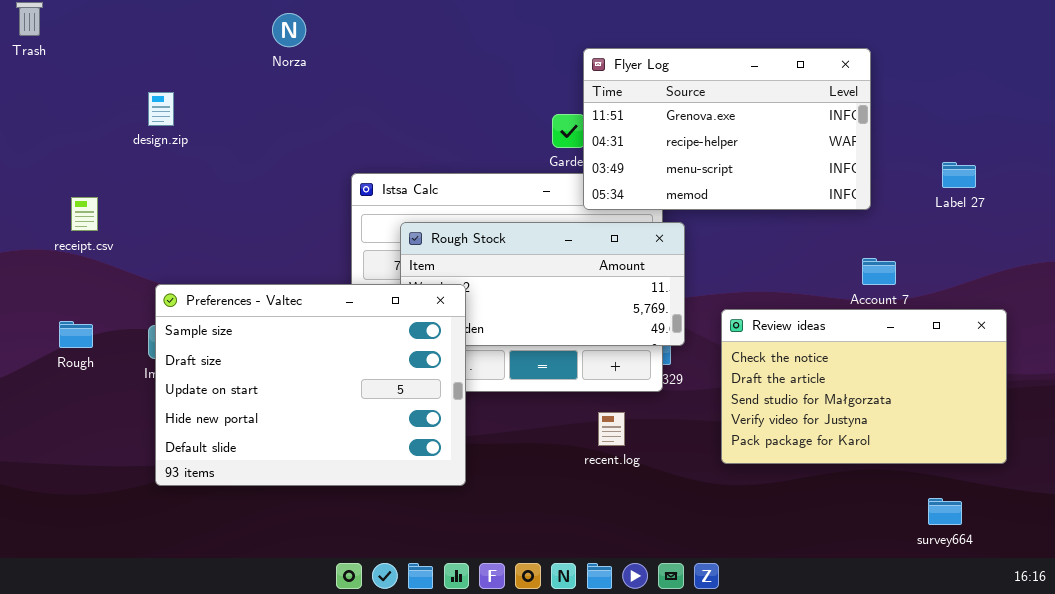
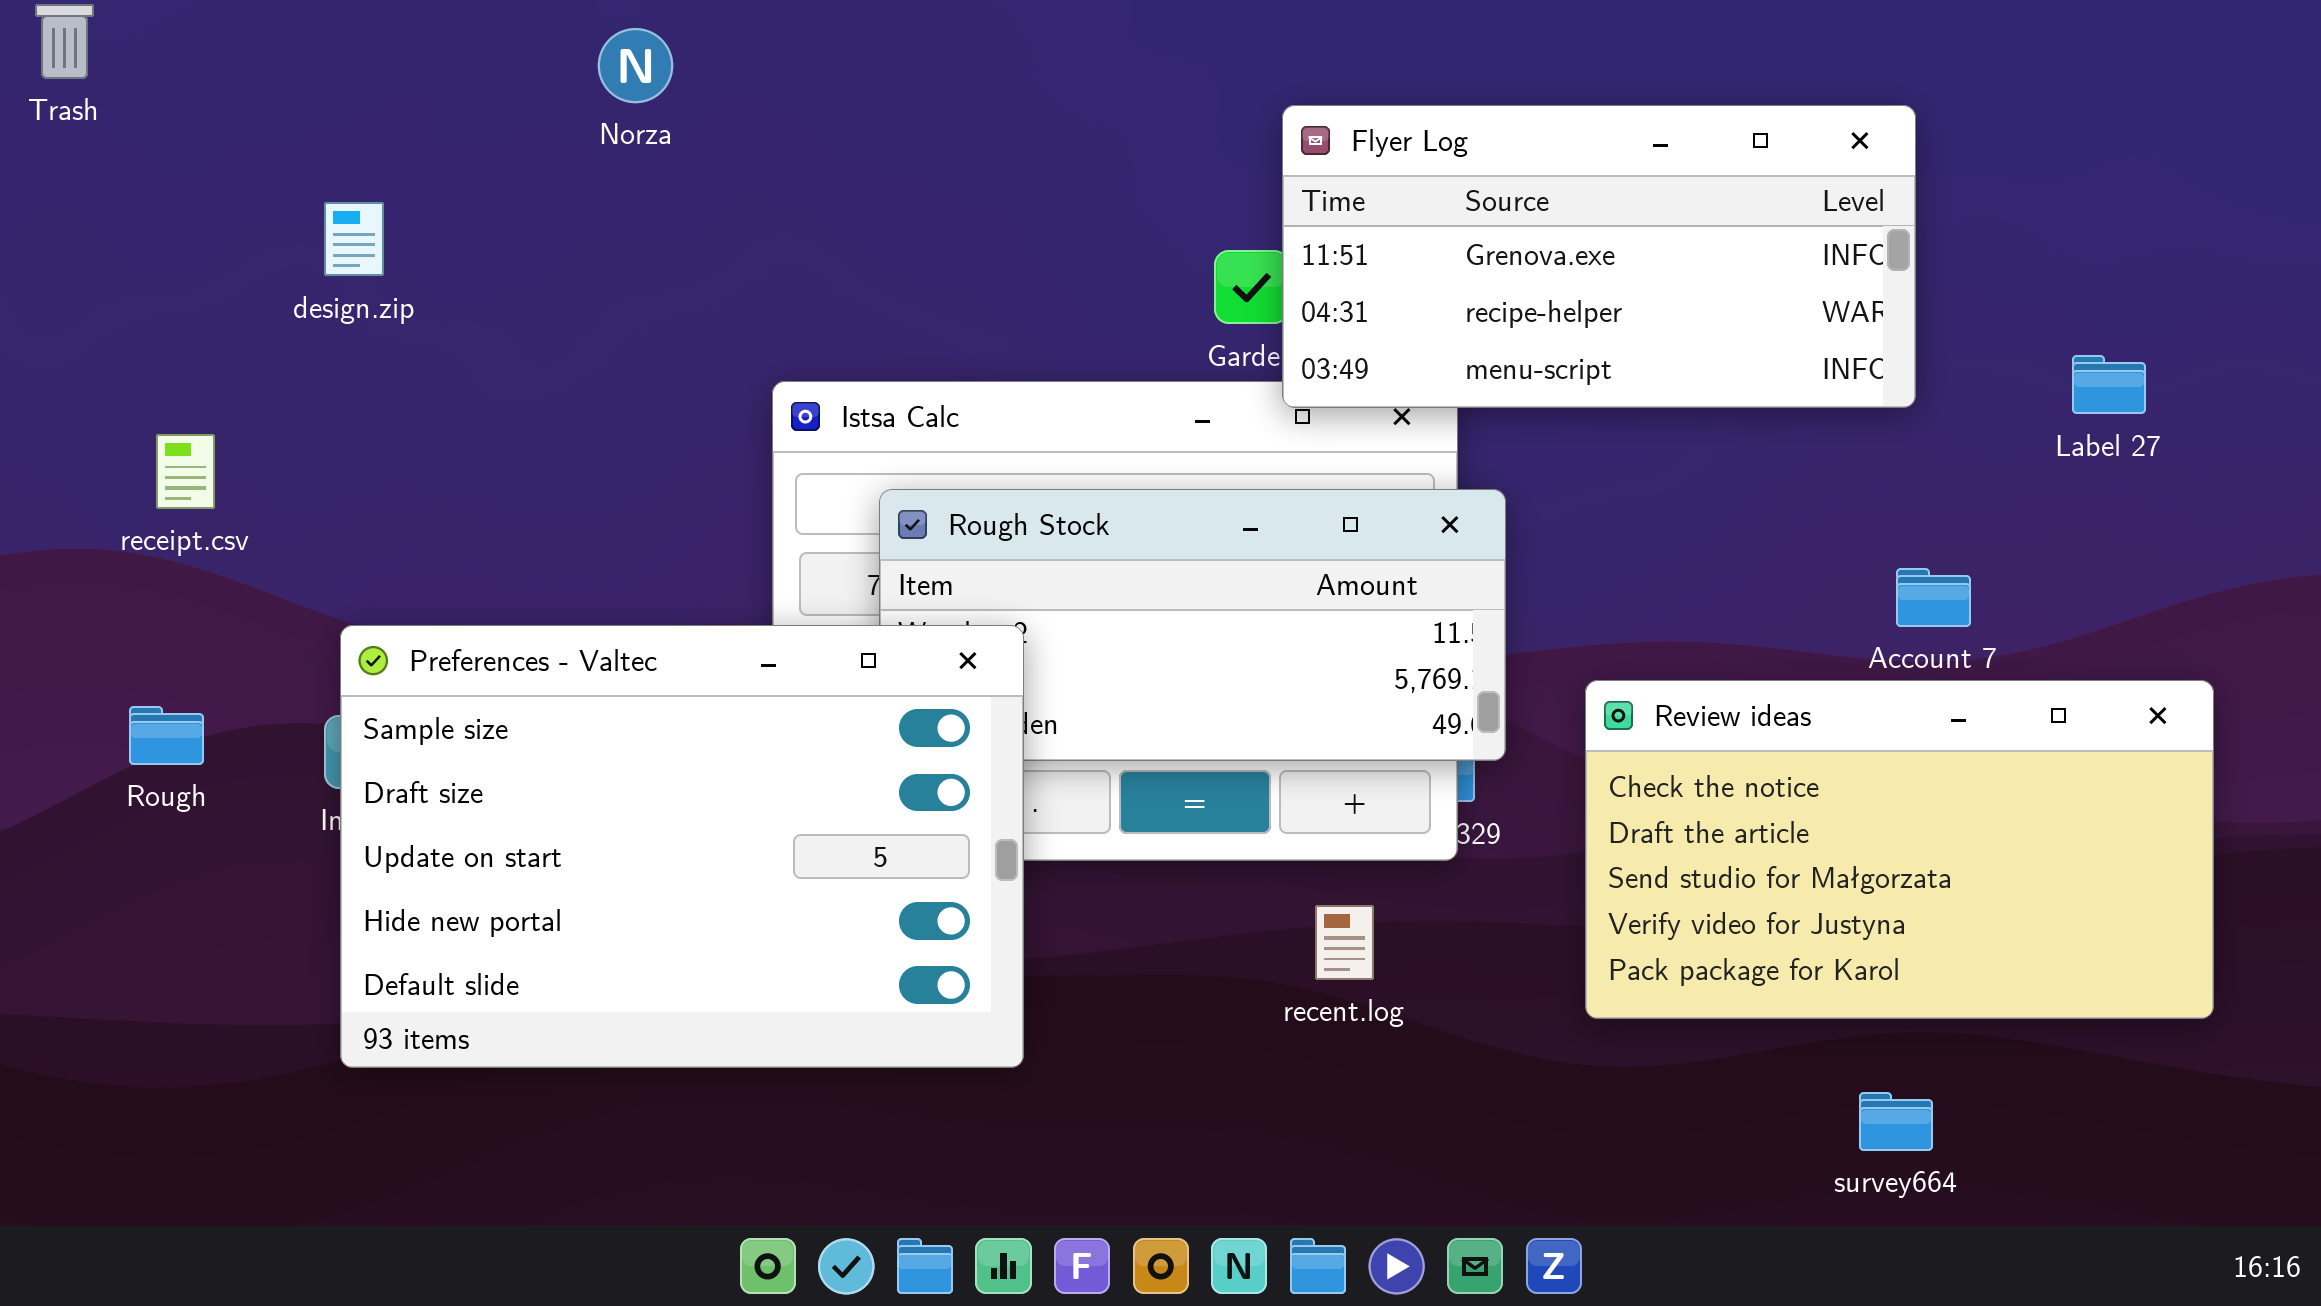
Flyer Log: [583,48,871,210] -> [1282,105,1916,408], resized
survey664: [928,498,962,525] -> [1859,1092,1933,1151], moved

